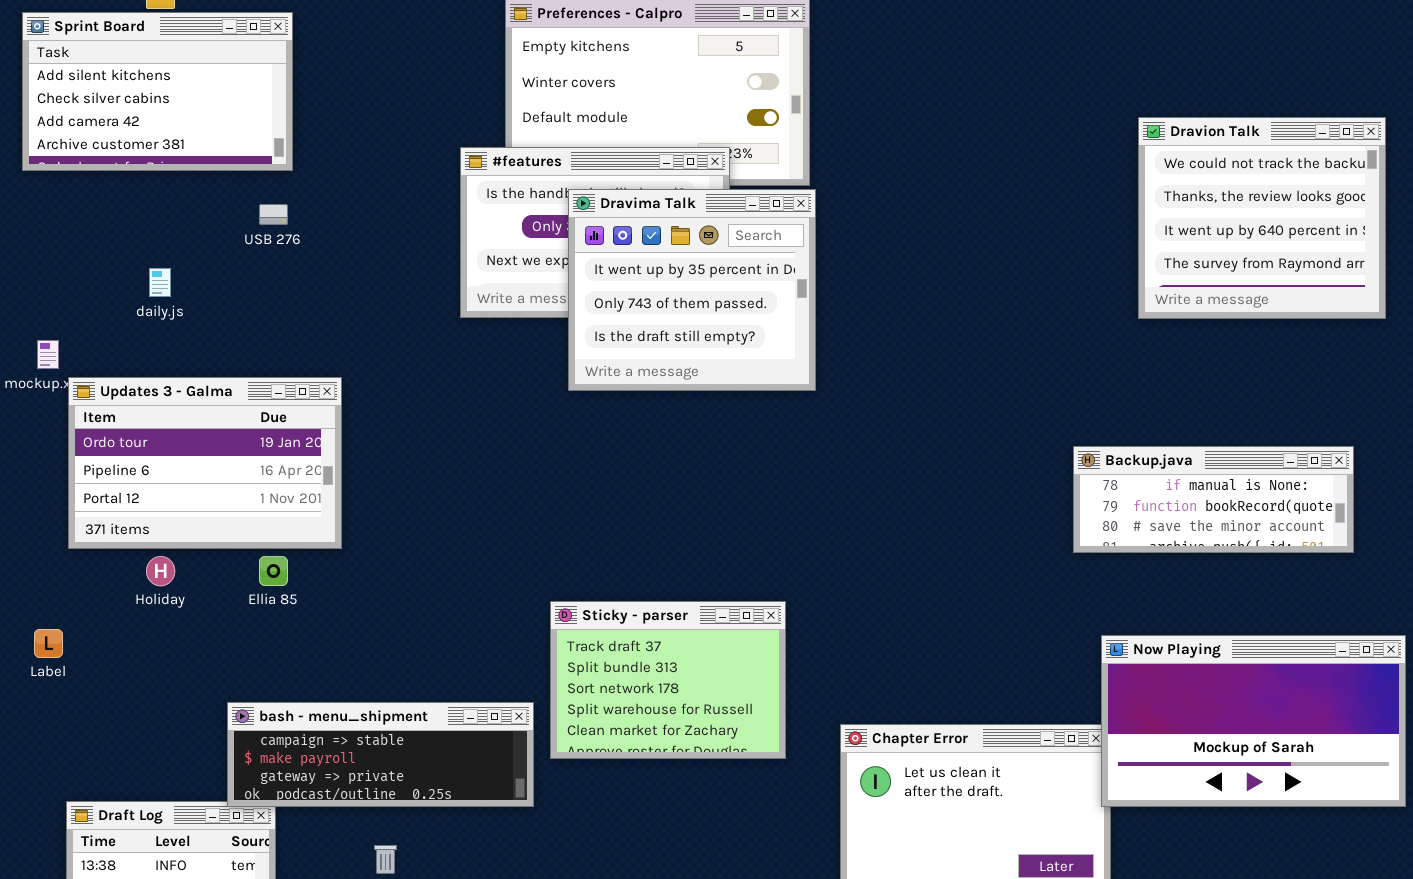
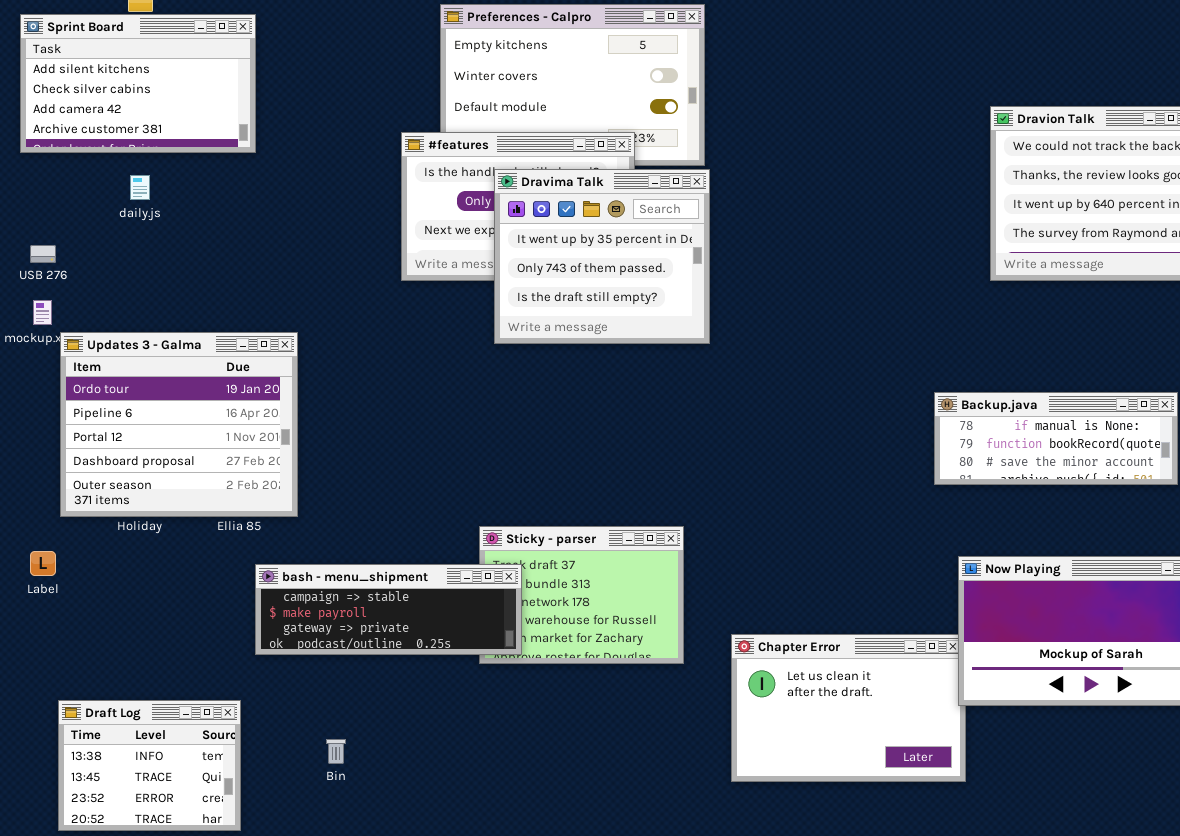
USB 276: [259,204,288,225] -> [30,245,56,263], moved
daily.js: [149,268,171,297] -> [130,175,150,200], moved
Updates 3 - Galma: [68,377,342,549] -> [60,332,298,517], resized
bash - menu_shipment: [227,702,534,807] -> [255,564,522,655], moved

